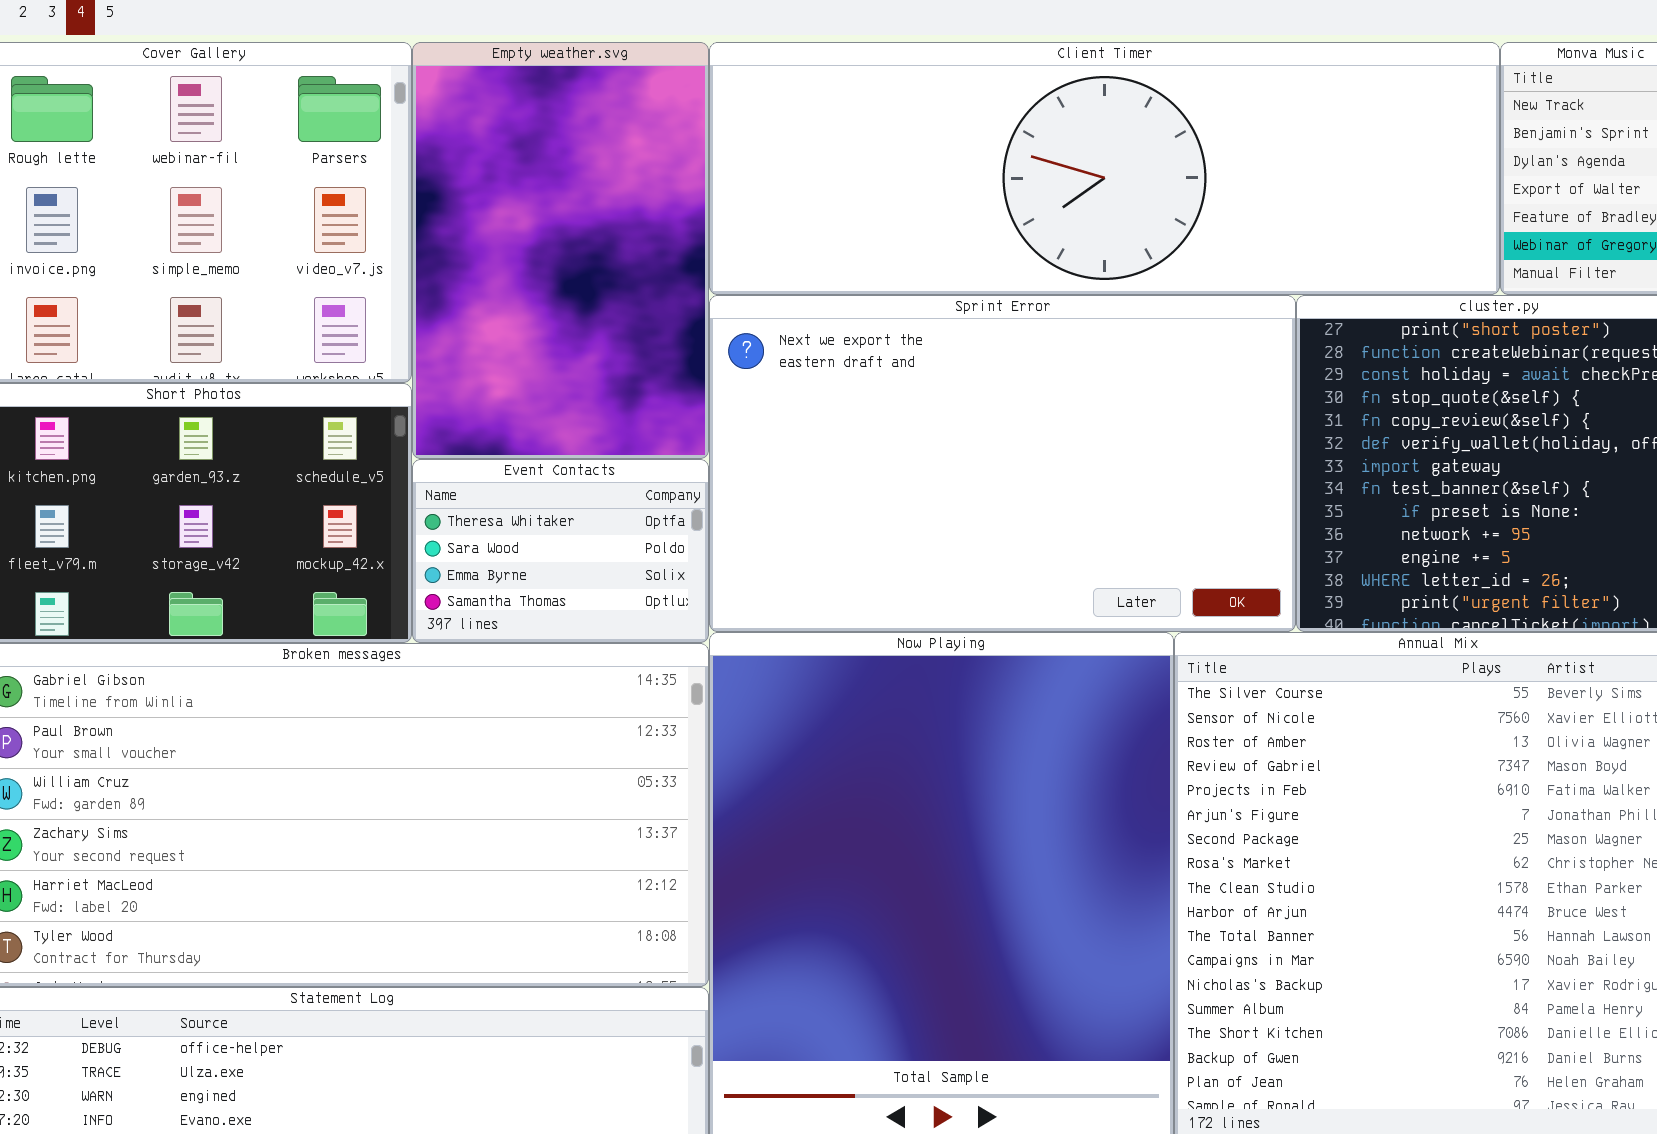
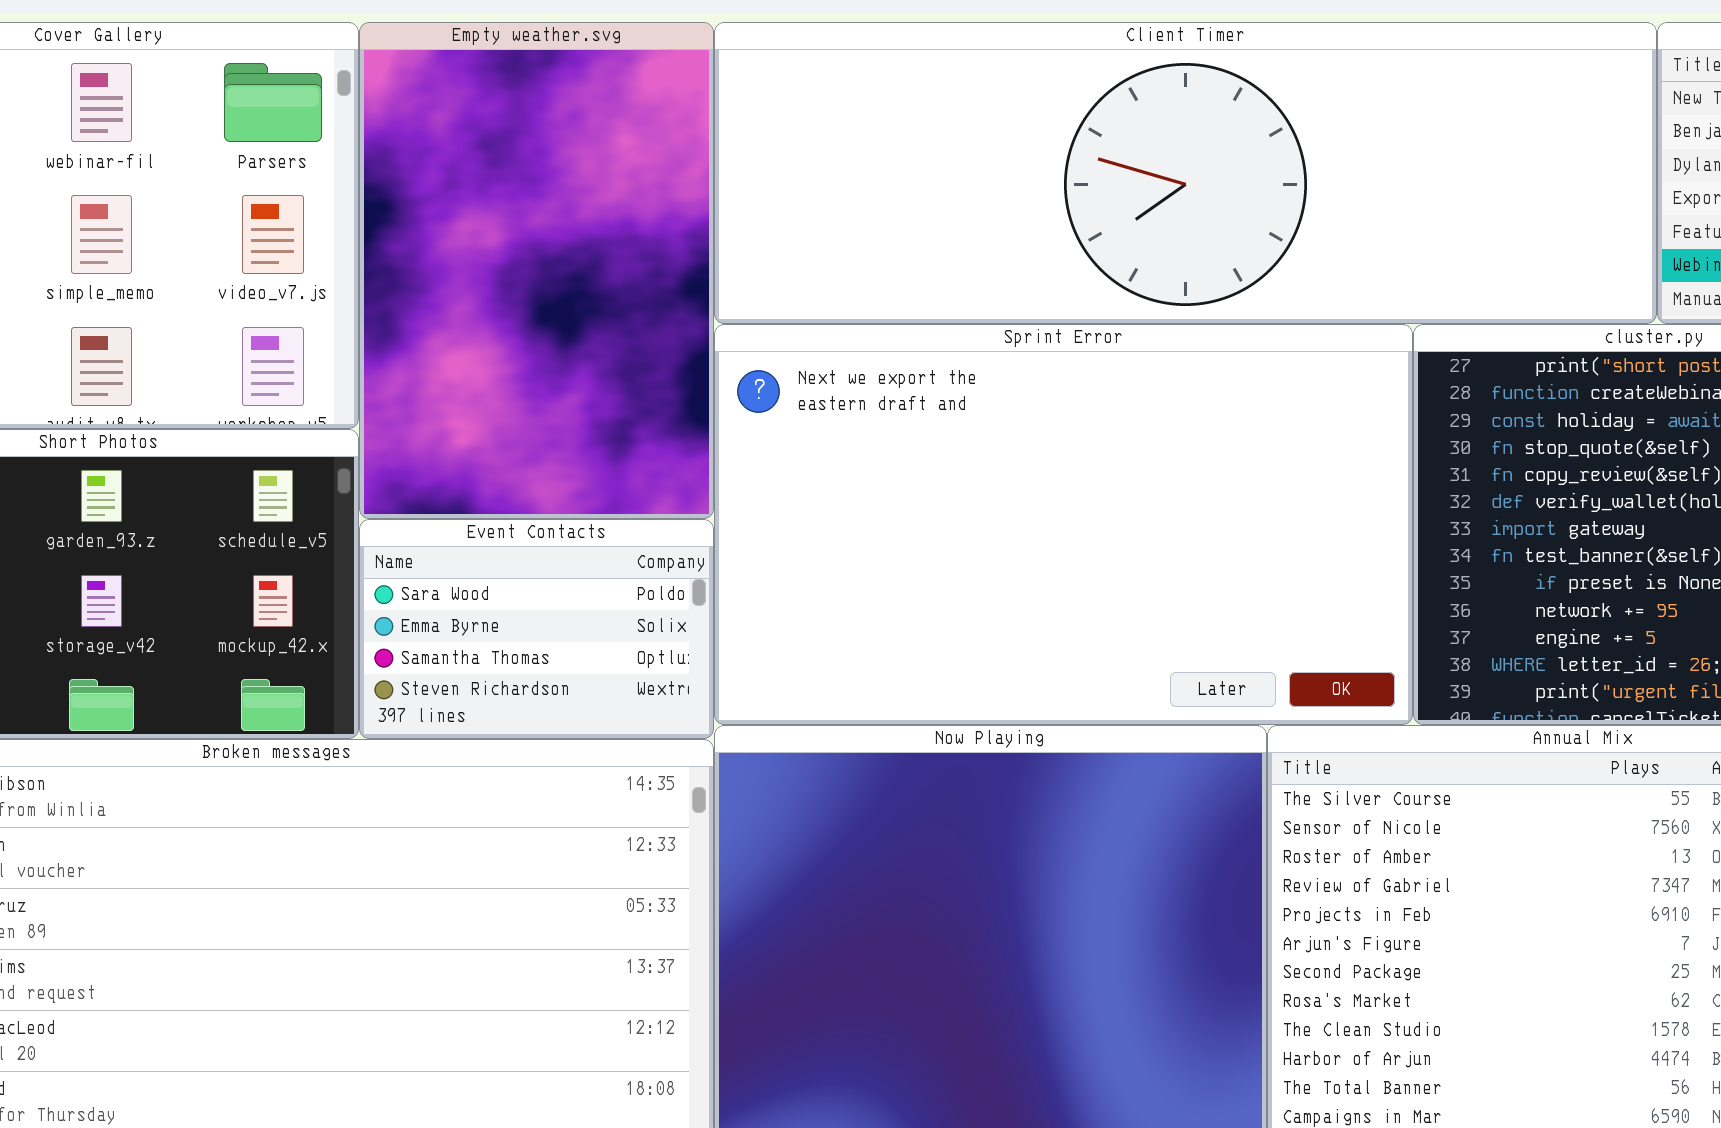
Event Contacts: [412,459,709,643] -> [359,519,714,739], scrolled down 1 row

